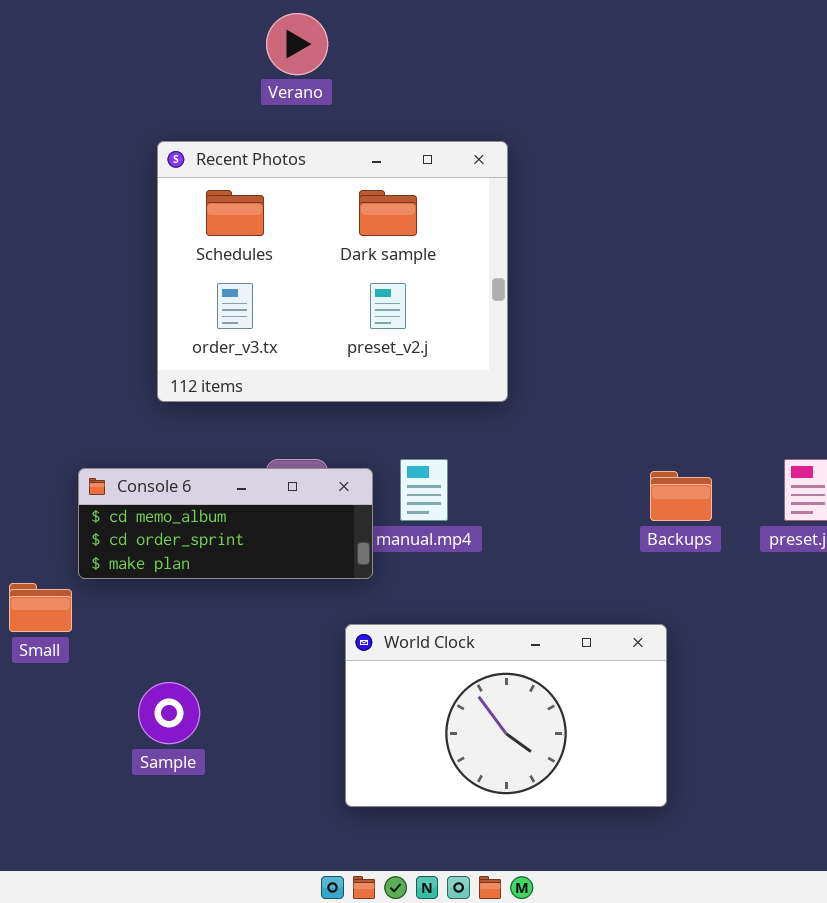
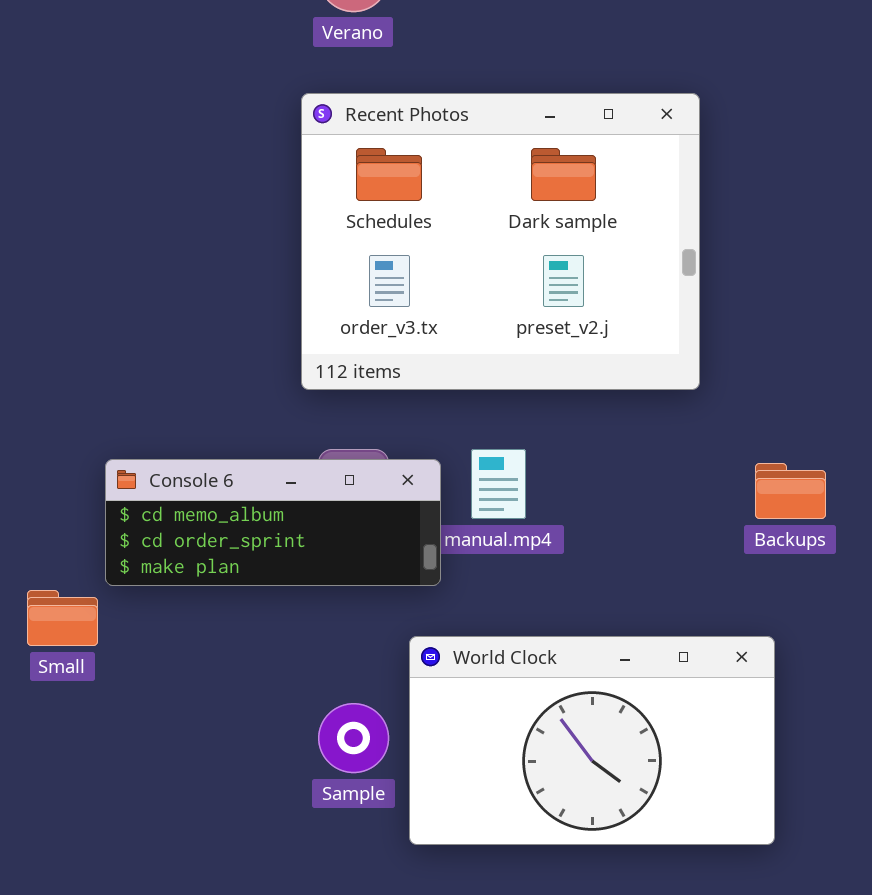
Recent Photos: [157,141,508,402] -> [301,93,700,390], moved
Sample: [138,682,200,744] -> [318,703,389,773], moved

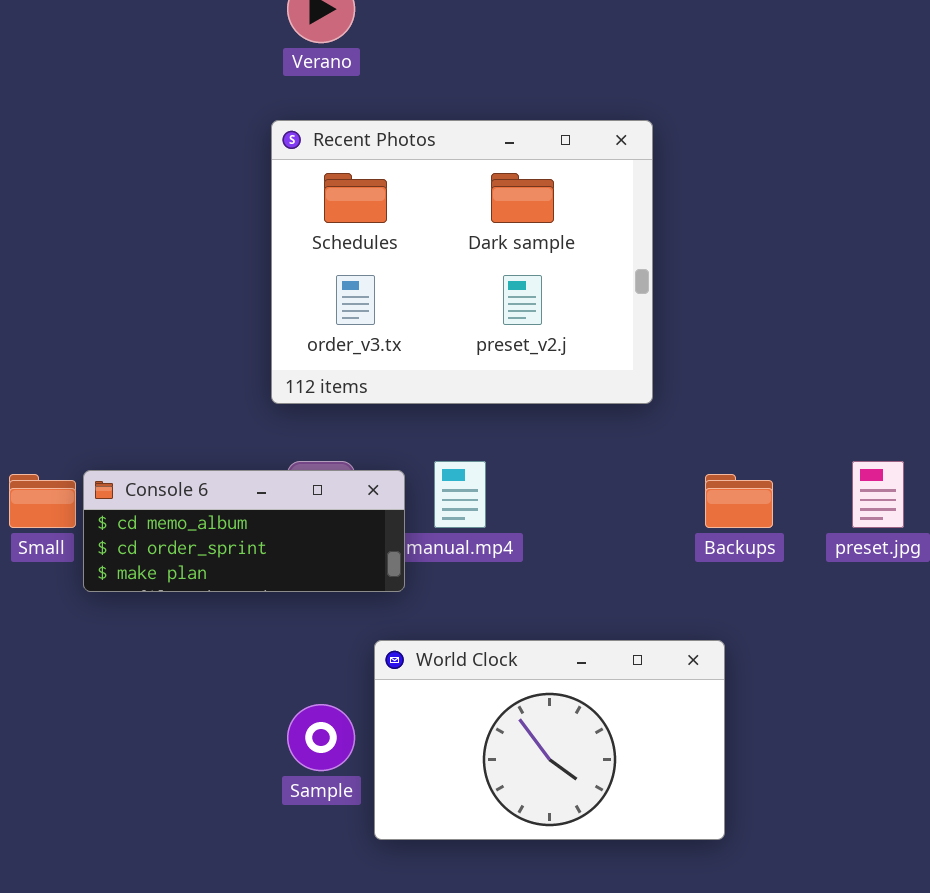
Small: [27,590,98,646] -> [9,474,76,528], moved

